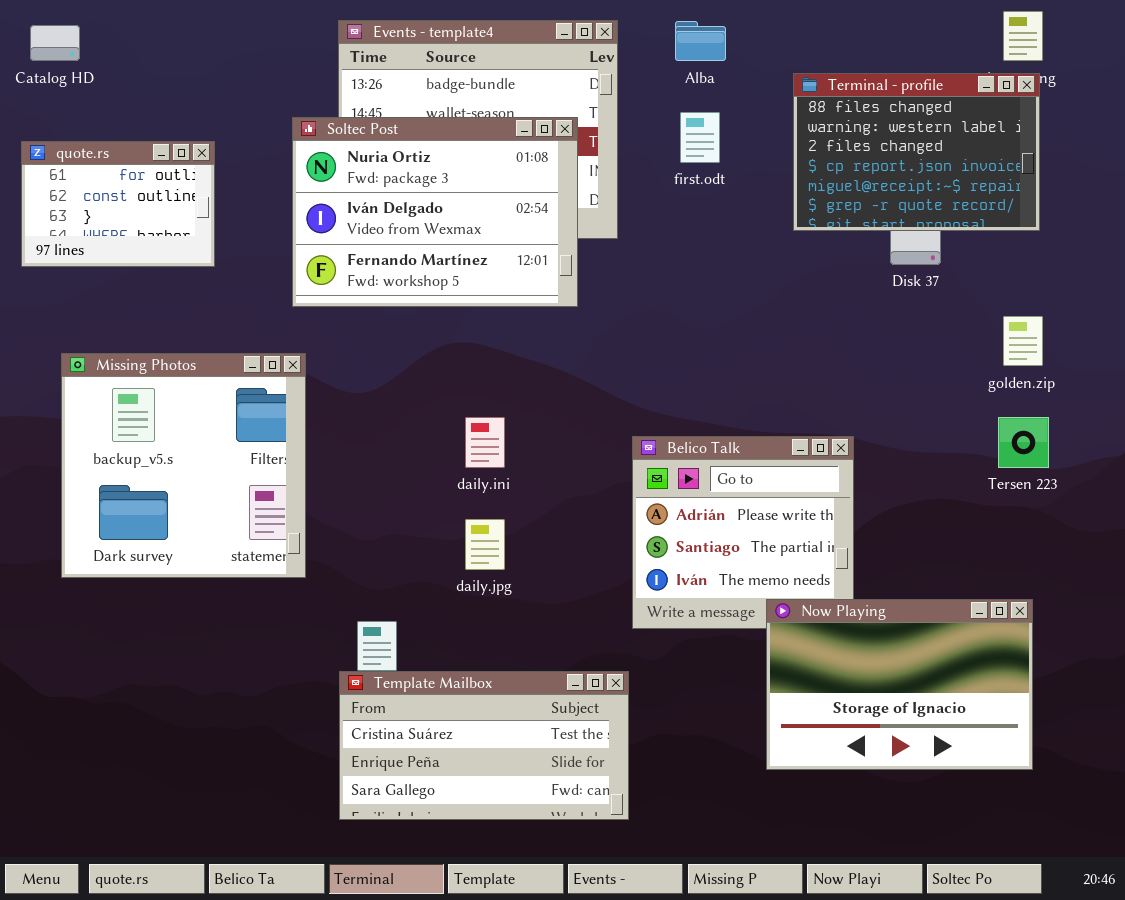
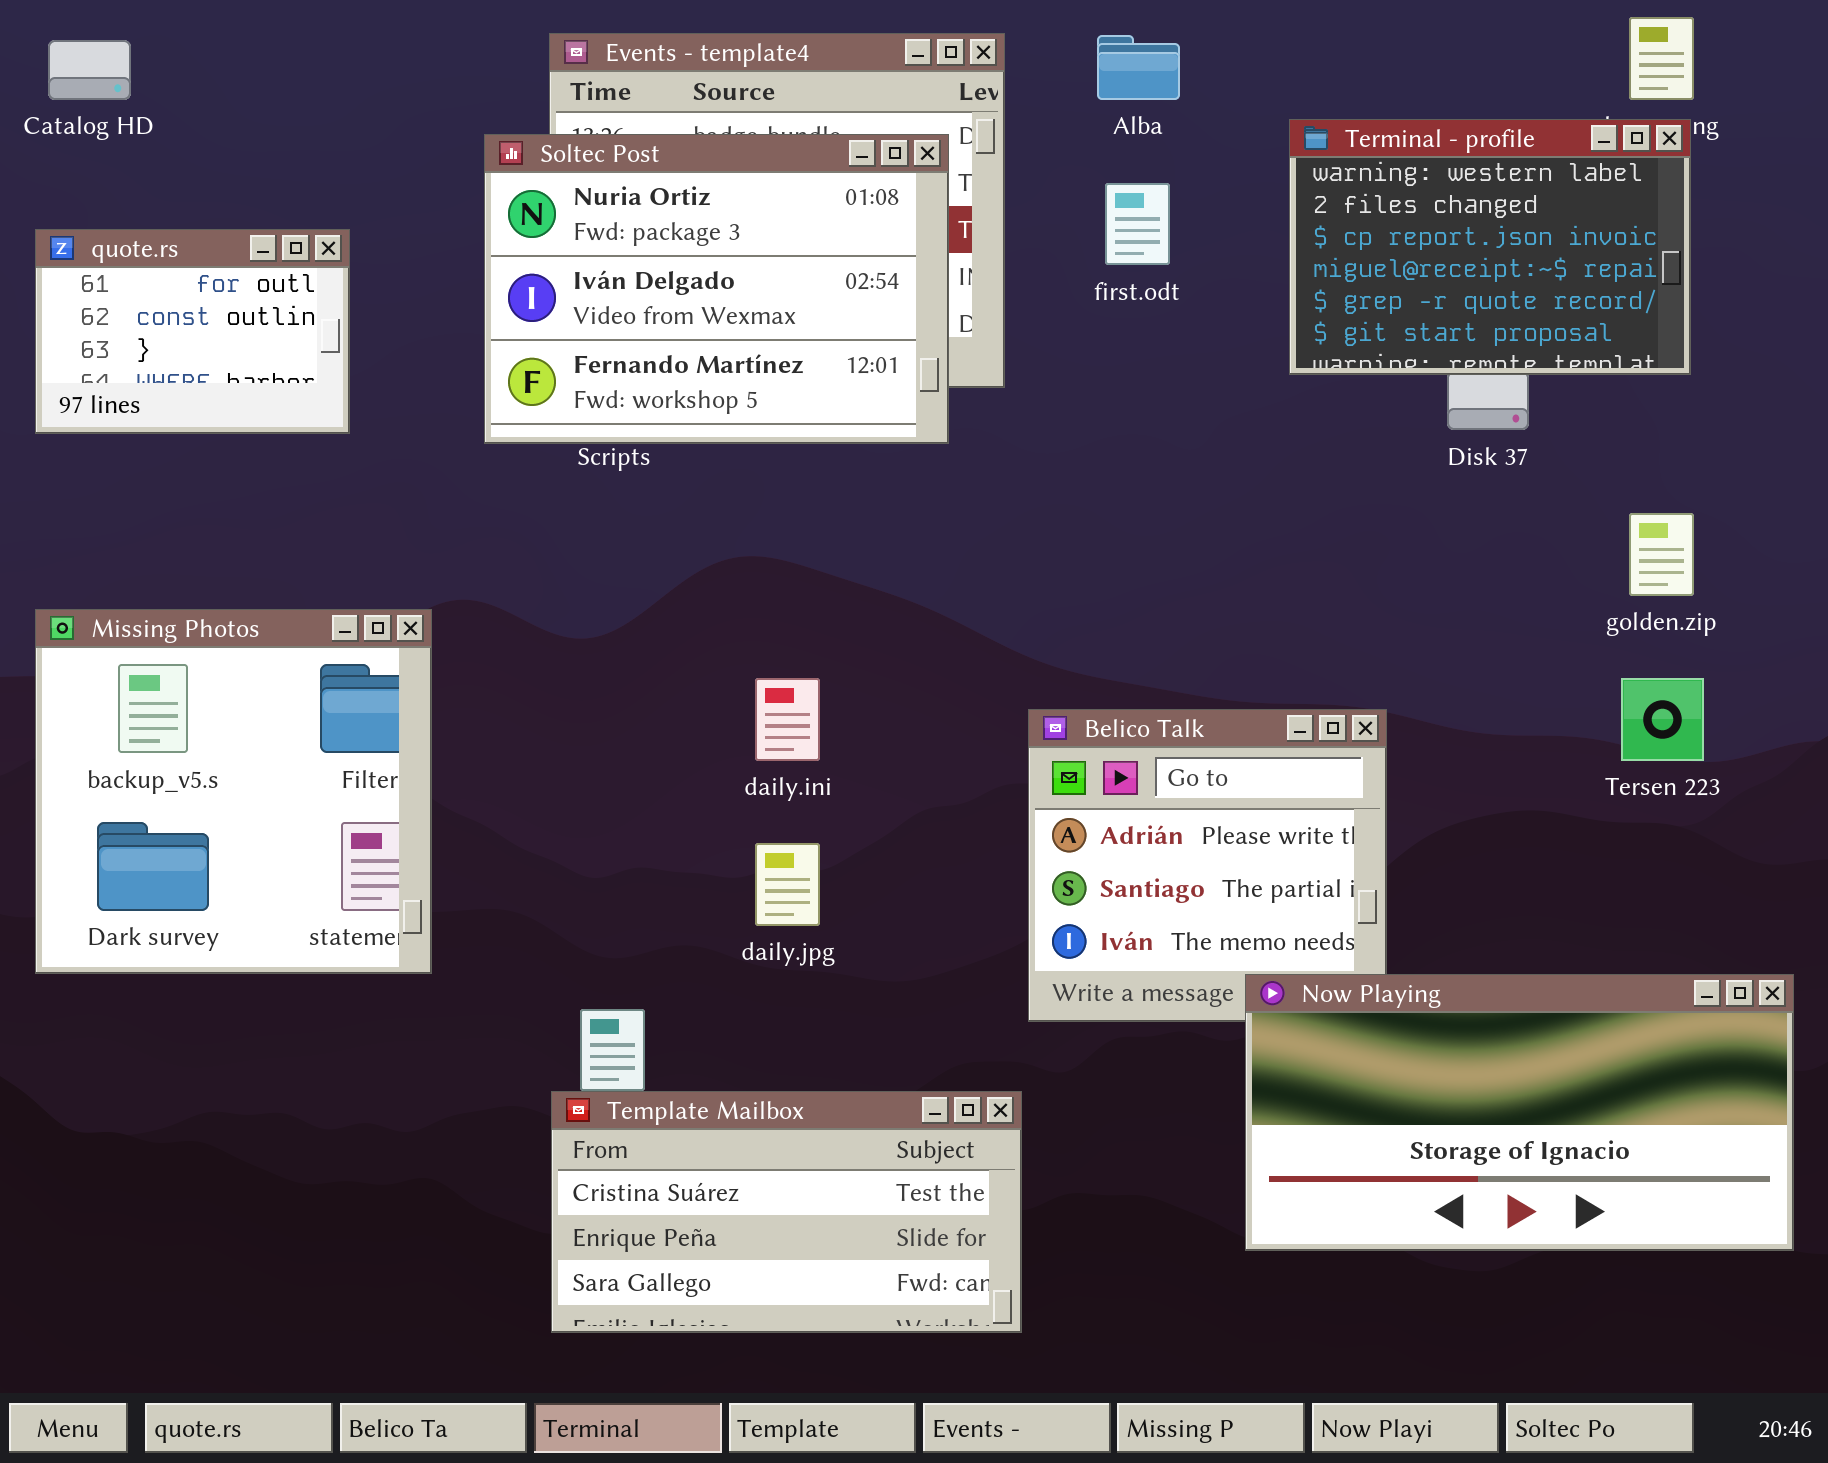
Terminal - profile: [793,73,1040,231] -> [1289,119,1691,375], scrolled down 1 row
Soltec Post: [292,117,578,307] -> [484,134,949,444], moved
Missing Photos: [61,353,306,578] -> [35,609,432,974], moved
Now Playing: [766,599,1033,770] -> [1245,974,1794,1251], resized

